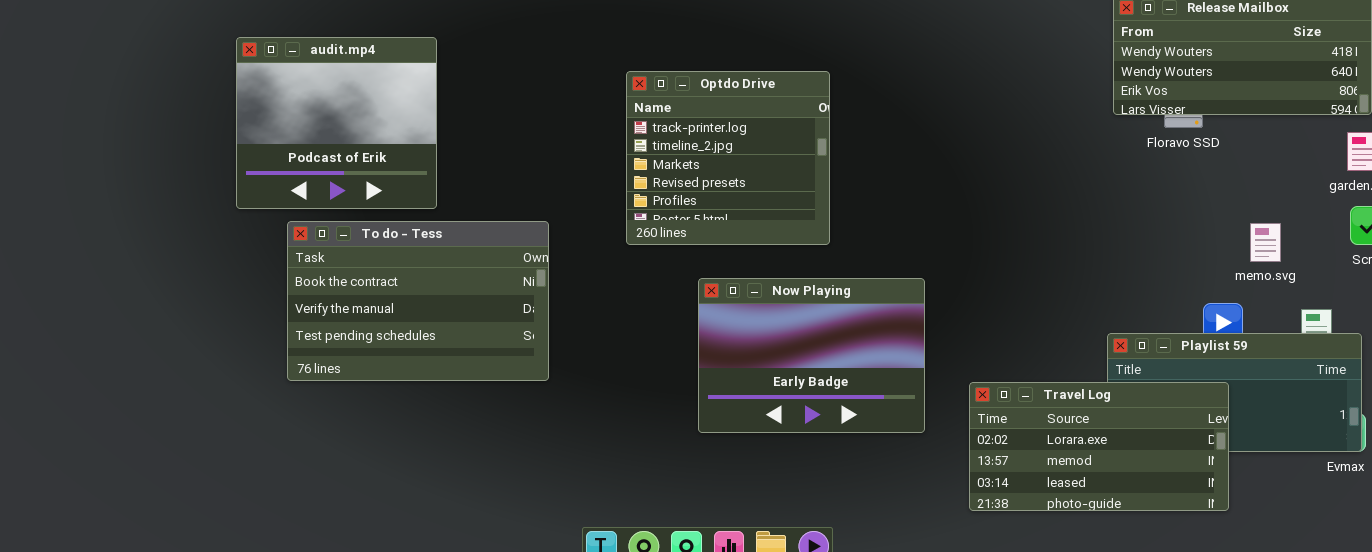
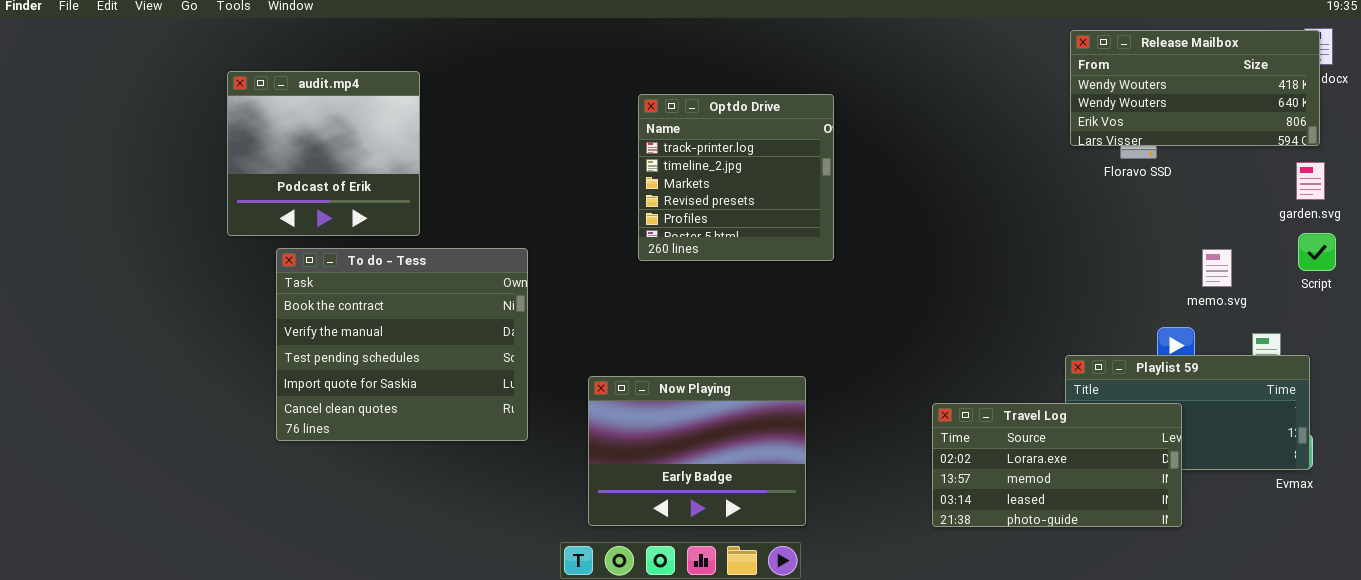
Optdo Drive: [626,71,830,245] -> [638,94,834,261], moved
To do - Tess: [287,221,549,381] -> [276,248,528,441], resized
Now Playing: [698,278,925,433] -> [588,376,806,526], moved

